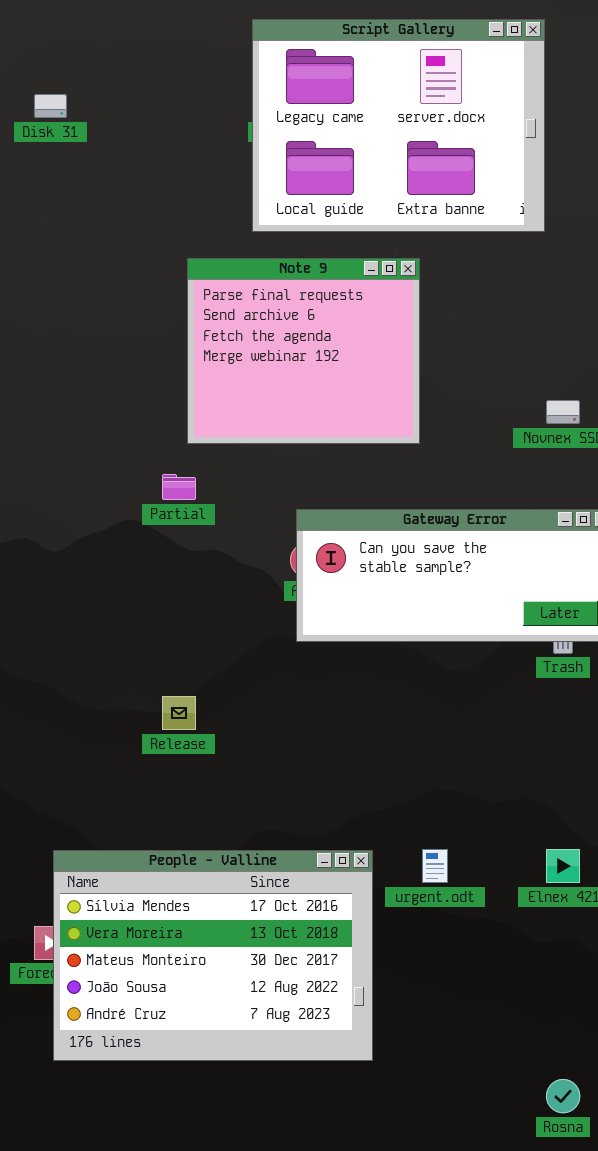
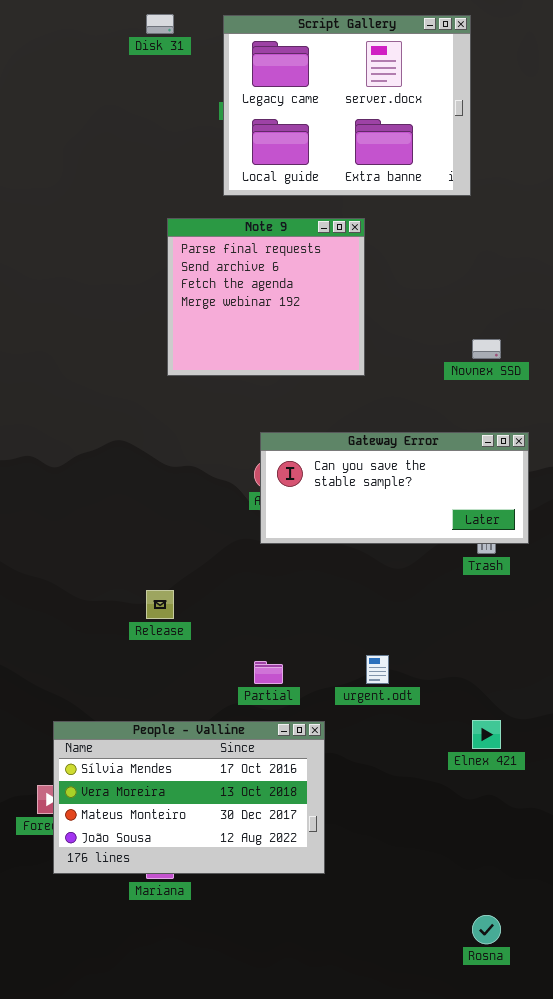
Disk 31: [34,94,67,118] -> [146,14,174,34], moved
Partial: [162,474,196,500] -> [254,661,283,684], moved
urgent.odt: [422,849,448,883] -> [366,655,389,684], moved
People - Valline: [53,850,373,1061] -> [53,721,325,874], resized

